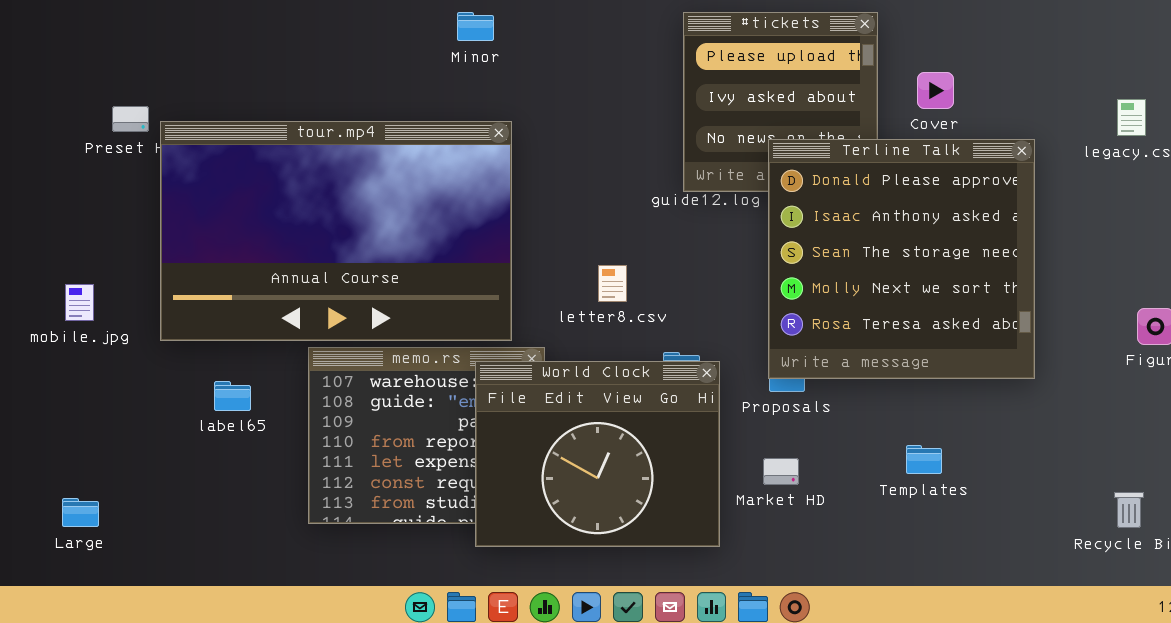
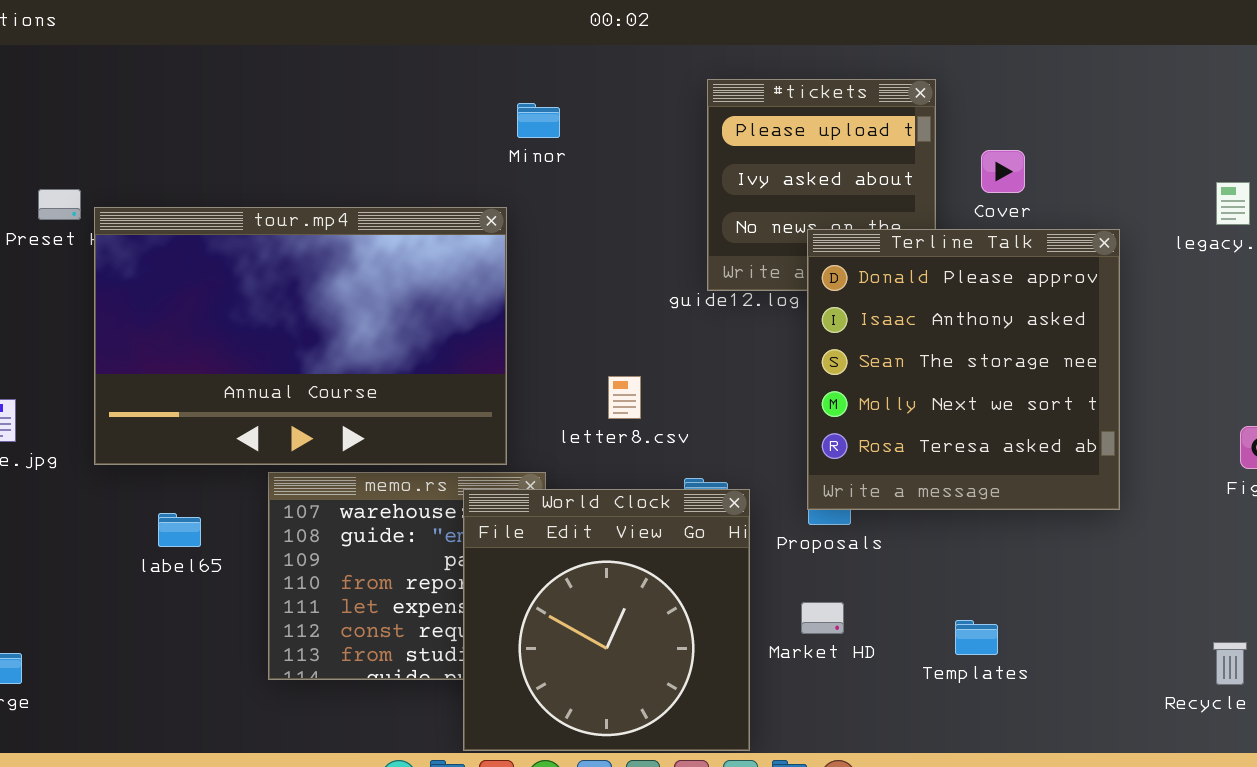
Minor: [457,12,494,41] -> [517,103,560,138], moved
World Clock: [475,361,720,547] -> [463,489,750,751], resized
Templates: [906,445,942,474] -> [955,620,998,655], moved

